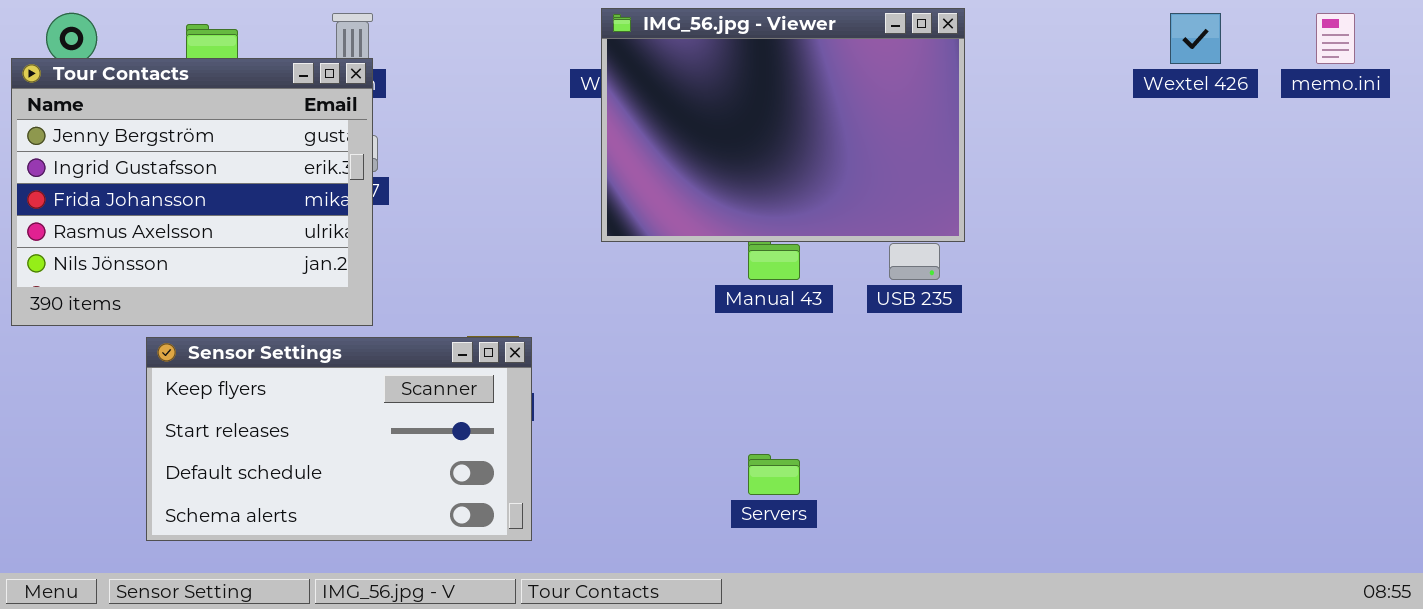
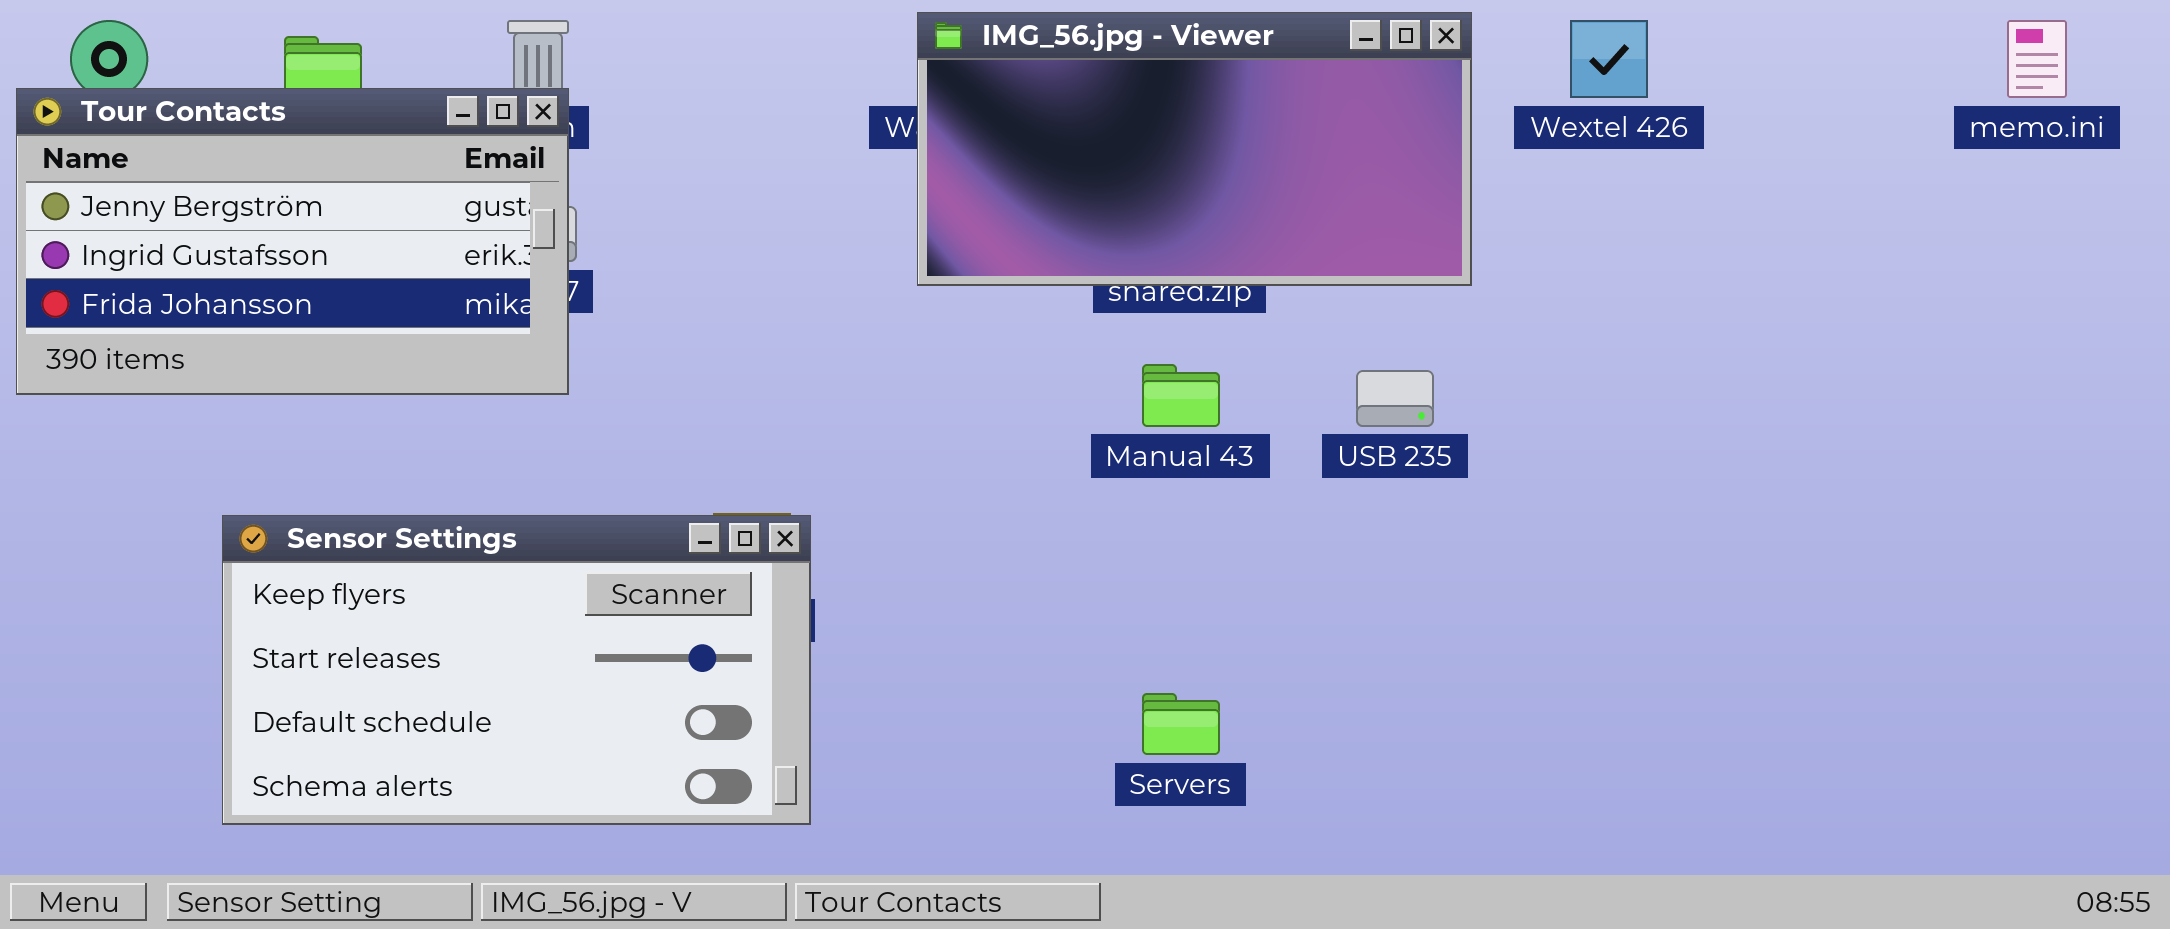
IMG_56.jpg - Viewer: [601,8,965,242] -> [917,12,1472,286], resized
Wextel 426: [1170,13,1221,64] -> [1570,20,1648,98], moved
Tour Contacts: [11,58,373,326] -> [16,88,569,395], resized

